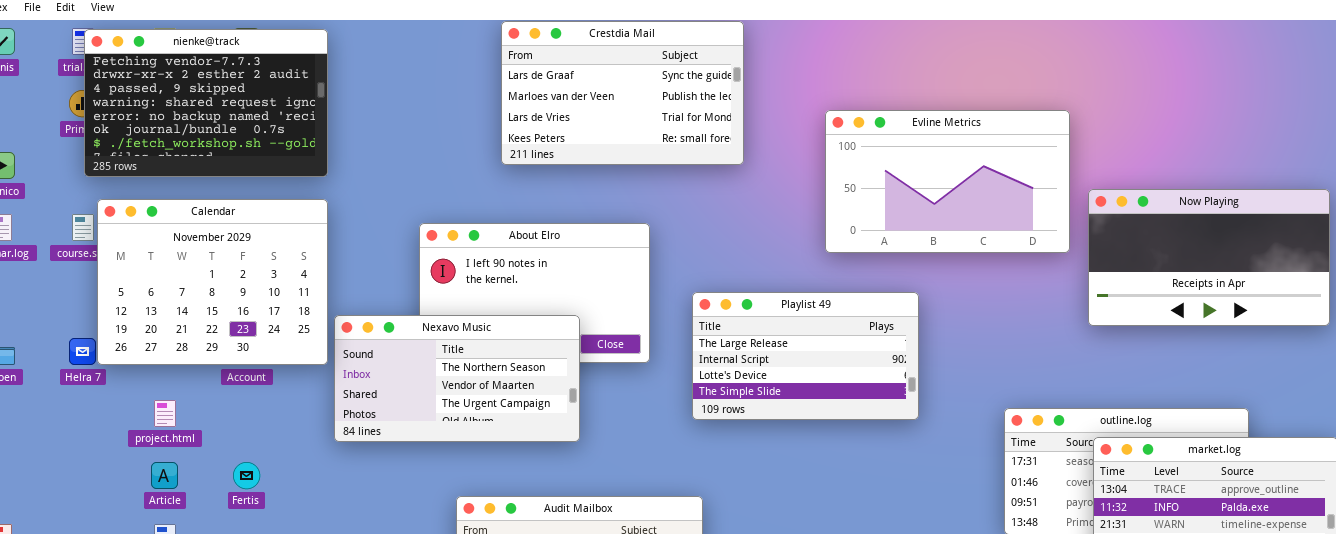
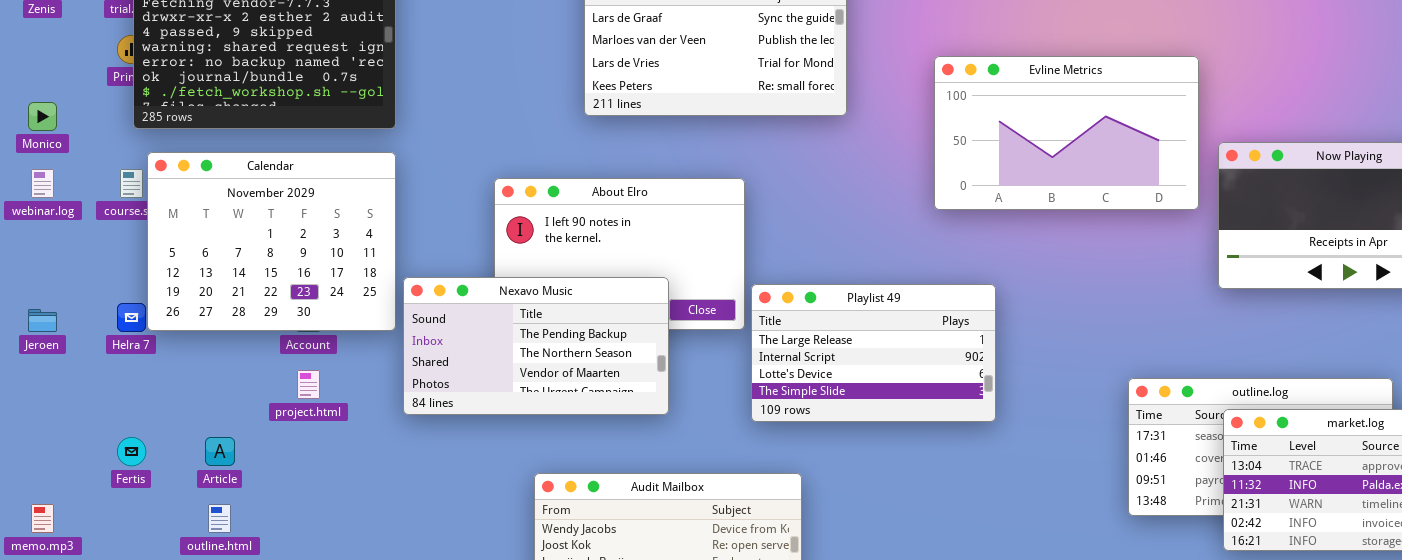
Playlist 49: [692,292,919,420] -> [751,284,996,422], moved
Nexavo Music: [334,315,580,442] -> [403,277,669,415], scrolled up 1 row
project.html: [154,400,176,427] -> [297,370,320,399], moved
Fertis: [233,462,260,489] -> [117,437,146,466], moved

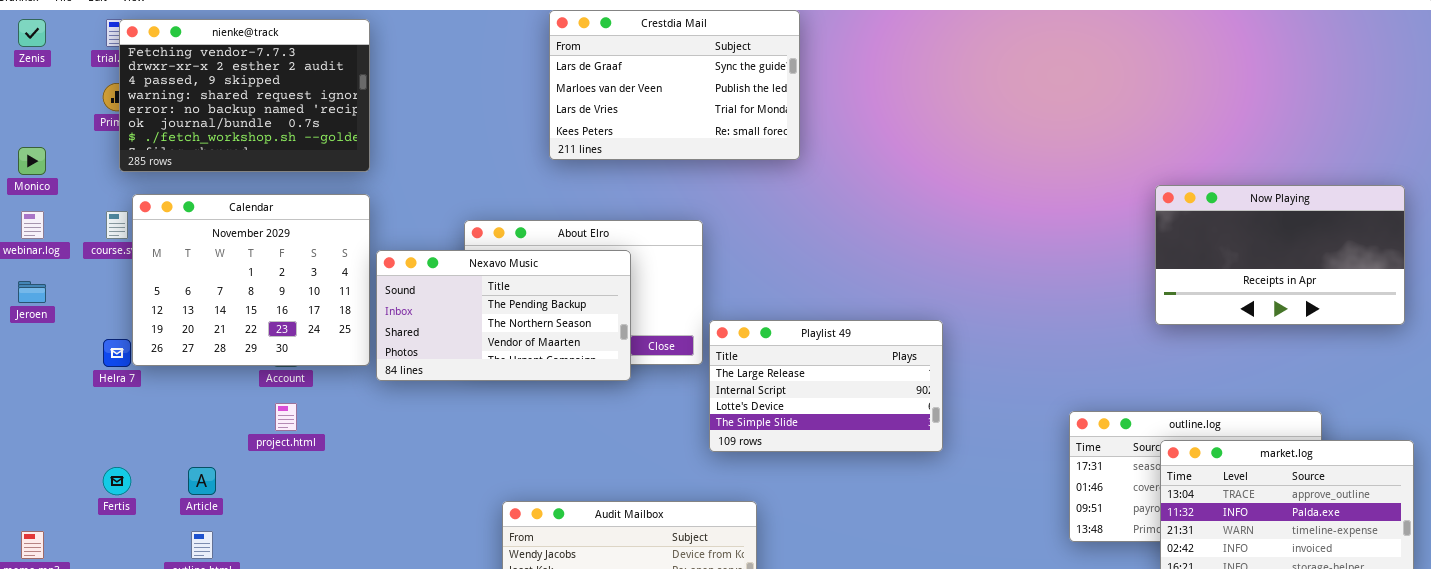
Evline Metrics: [934,56,1199,210] -> none, closed
Nexavo Music: [403,277,669,415] -> [376,250,631,381], moved
Jeroen: [28,309,57,332] -> [18,281,46,303], moved

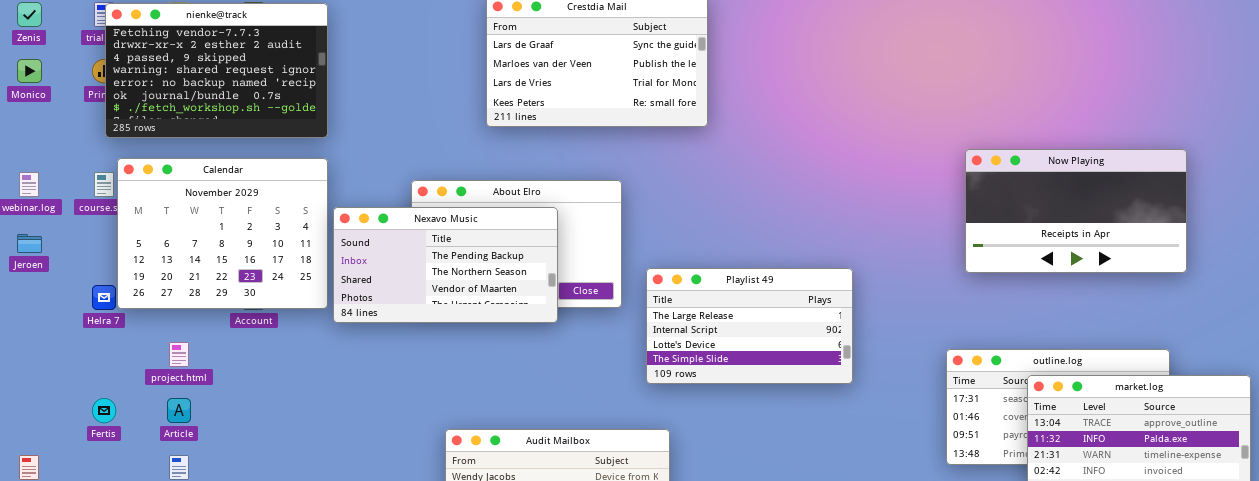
Monico: [18,147,46,175] -> [17,59,42,83], moved
Now Playing: [1155,185,1405,325] -> [965,149,1187,273], moved
Playlist 49: [709,320,943,452] -> [646,268,853,384], moved
project.html: [275,403,297,431] -> [169,342,189,367], moved

